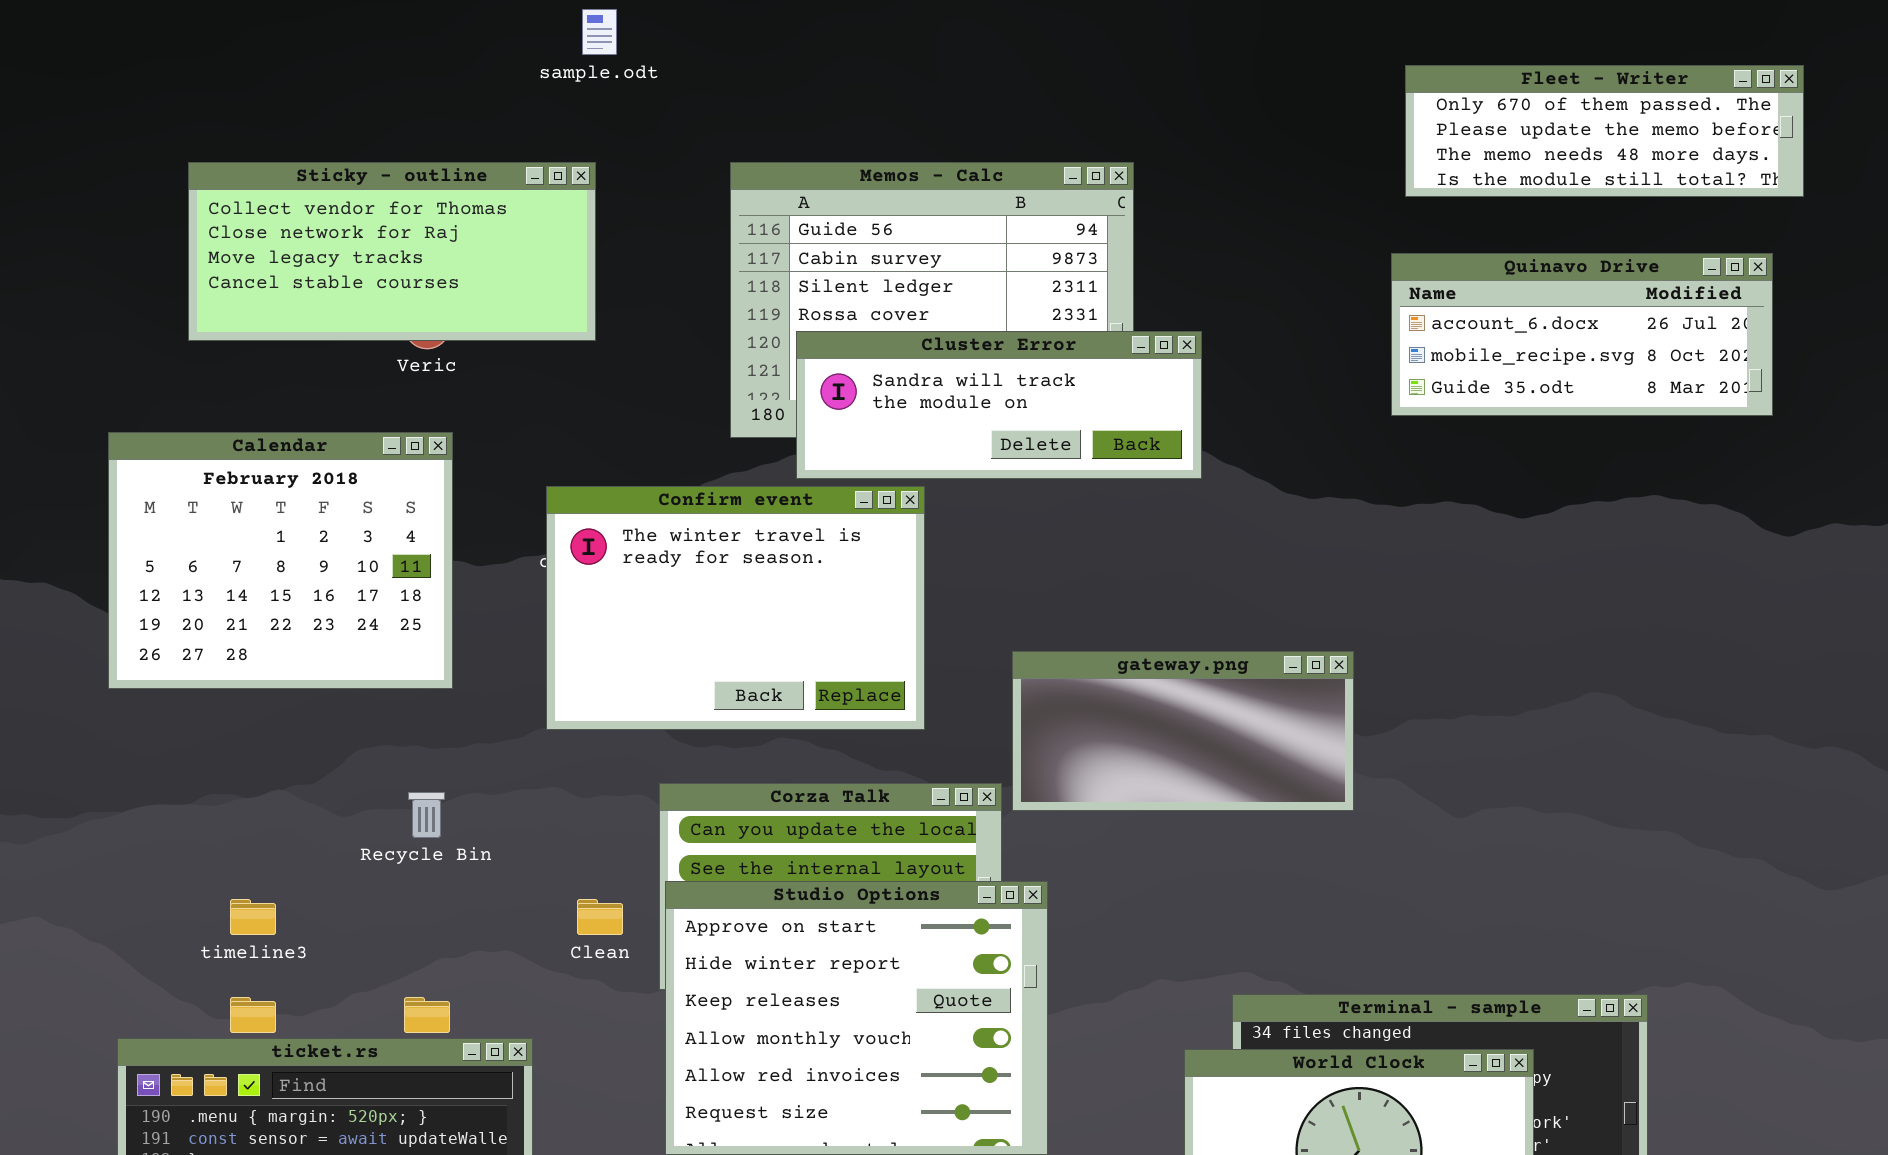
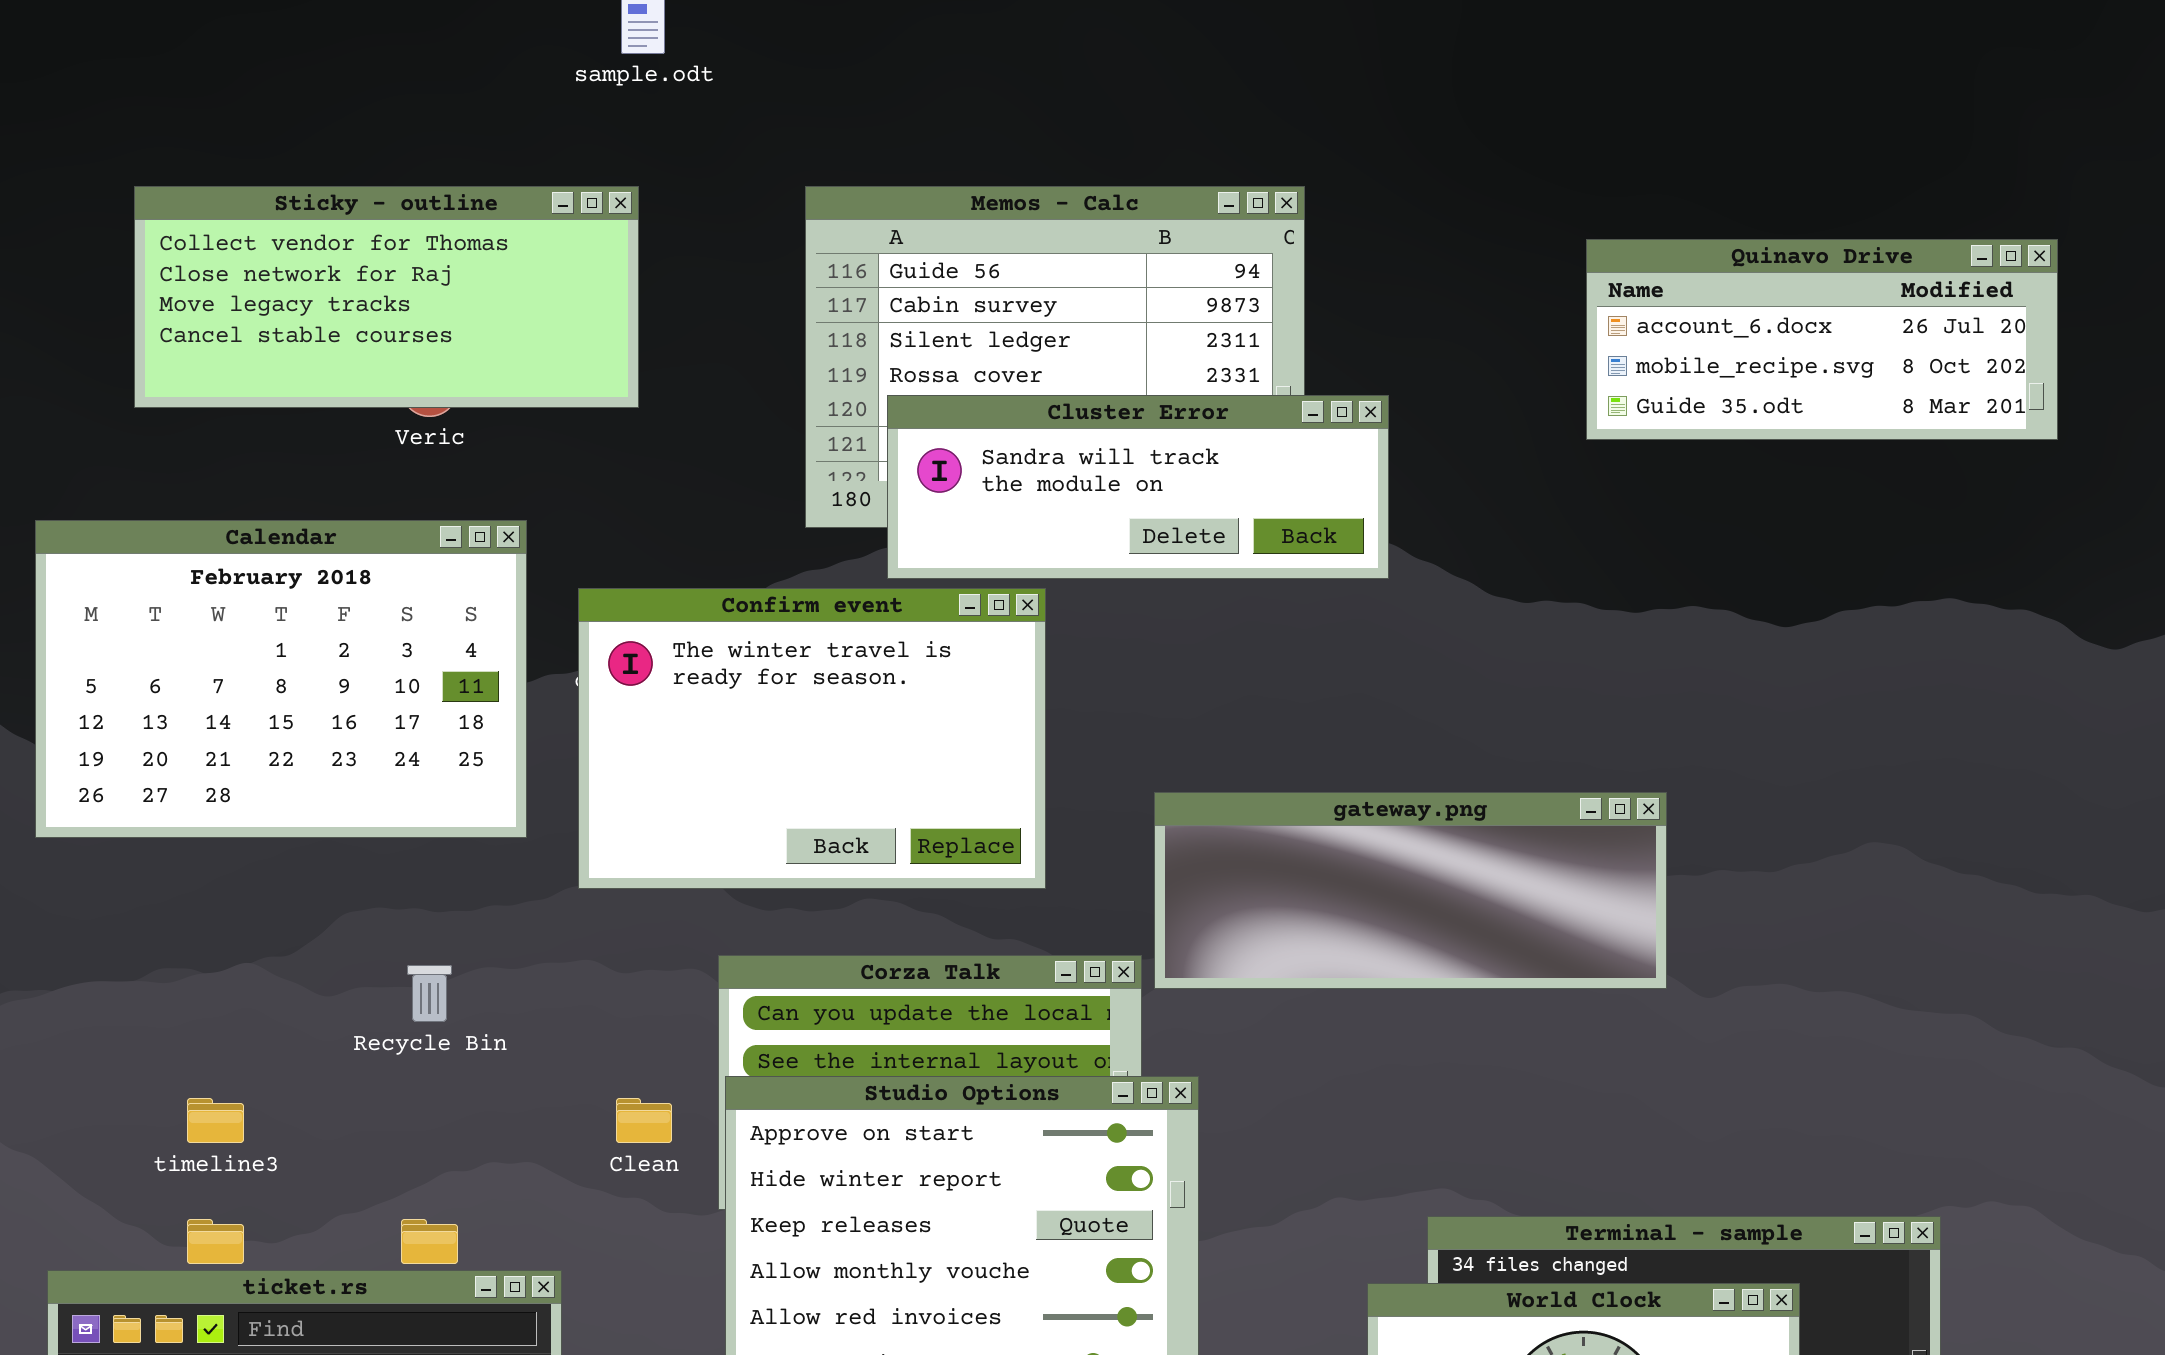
Fleet - Writer: [1405,65,1804,197] -> none, closed
Quinavo Drive: [1391,253,1773,416] -> [1586,239,2058,440], moved
Calendar: [108,432,453,689] -> [35,520,527,838], resized
gateway.png: [1012,651,1354,811] -> [1154,792,1667,989], resized

